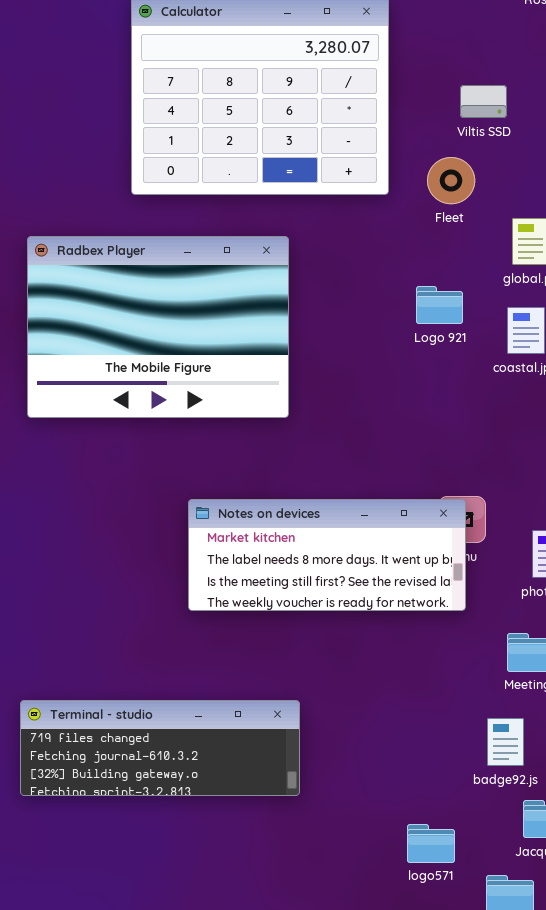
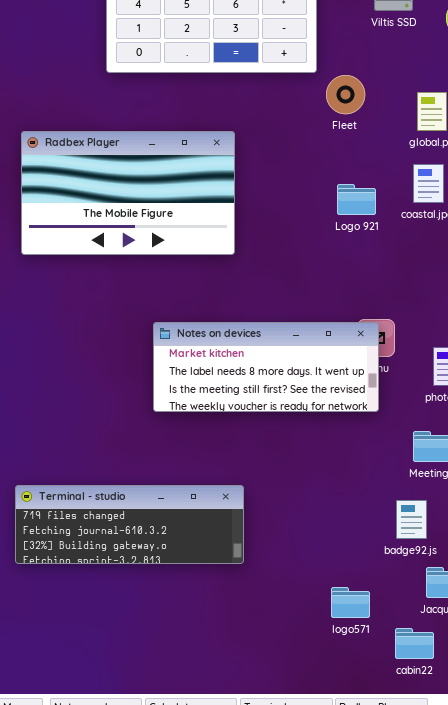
Fleet: [427,157,475,204] -> [326,75,365,114], moved
Radbex Player: [27,236,289,418] -> [21,131,235,255], resized
Logo 921: [416,286,463,324] -> [337,184,376,215], moved

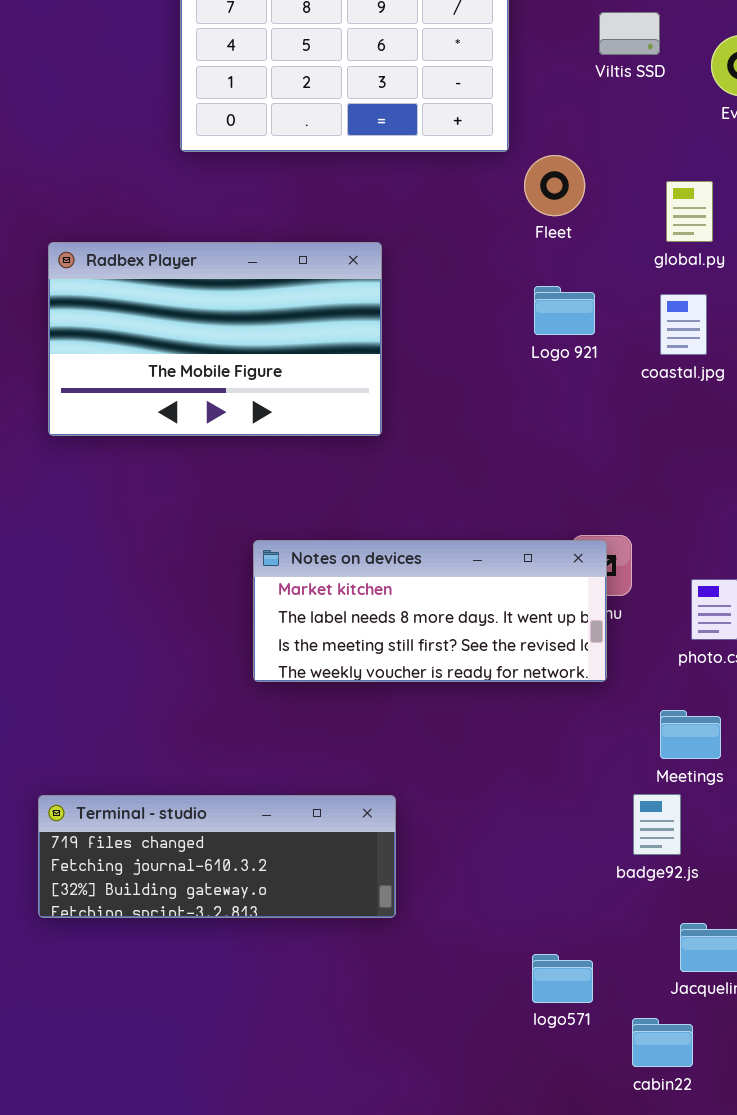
Logo 921: [337,184,376,215] -> [534,286,595,335], moved
badge92.js: [396,500,427,539] -> [633,794,681,855], moved

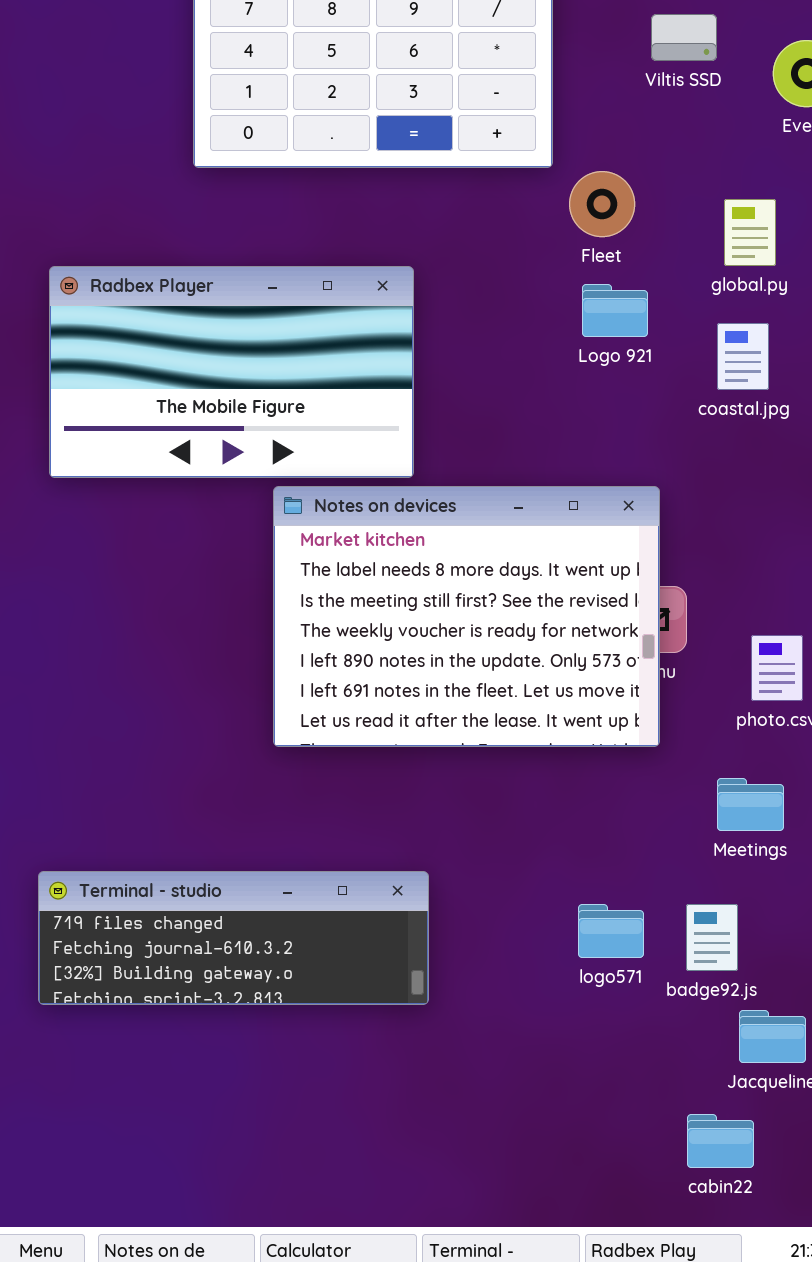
Logo 921: [534,286,595,335] -> [582,284,648,337], moved
Notes on devices: [253,540,607,682] -> [273,486,660,747], resized
badge92.js: [633,794,681,855] -> [686,904,738,971], moved
logo571: [532,954,593,1003] -> [578,904,644,958], moved

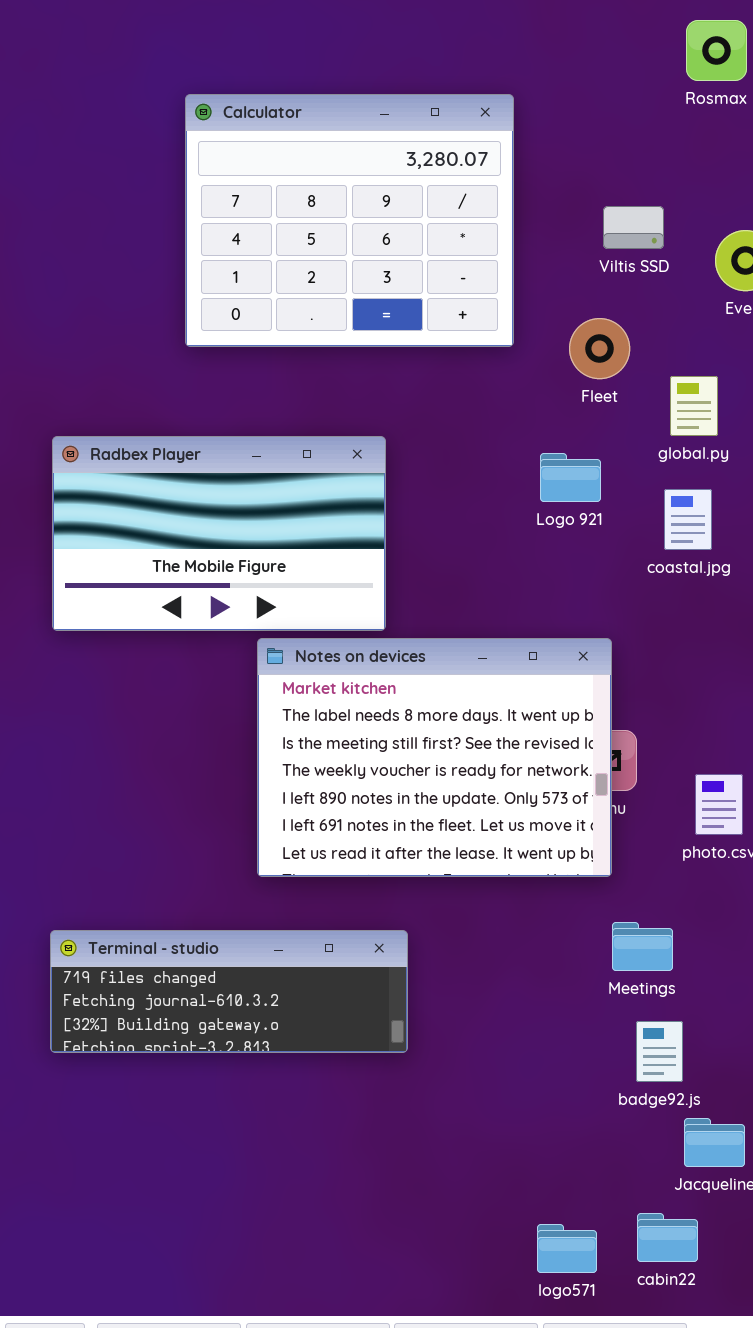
Fleet: [569,171,635,237] -> [569,318,630,379], moved
Meetings: [717,778,784,831] -> [612,922,673,971], moved
Terminal - studio: [38,871,429,1005] -> [50,930,408,1053], moved
logo571: [578,904,644,958] -> [537,1224,597,1273], moved

